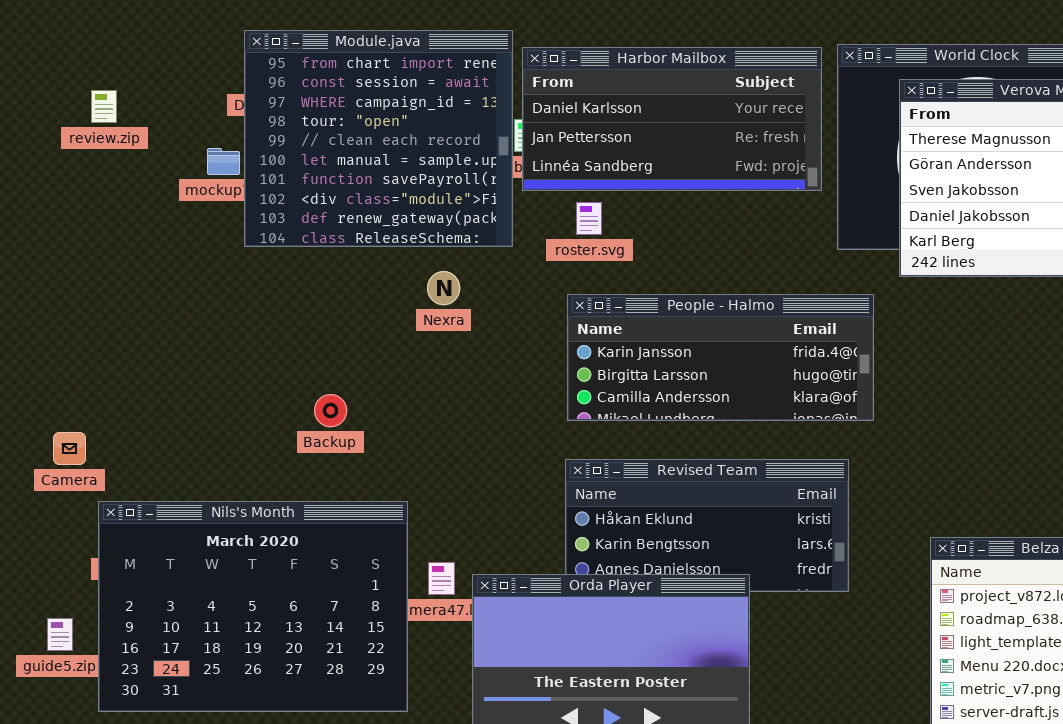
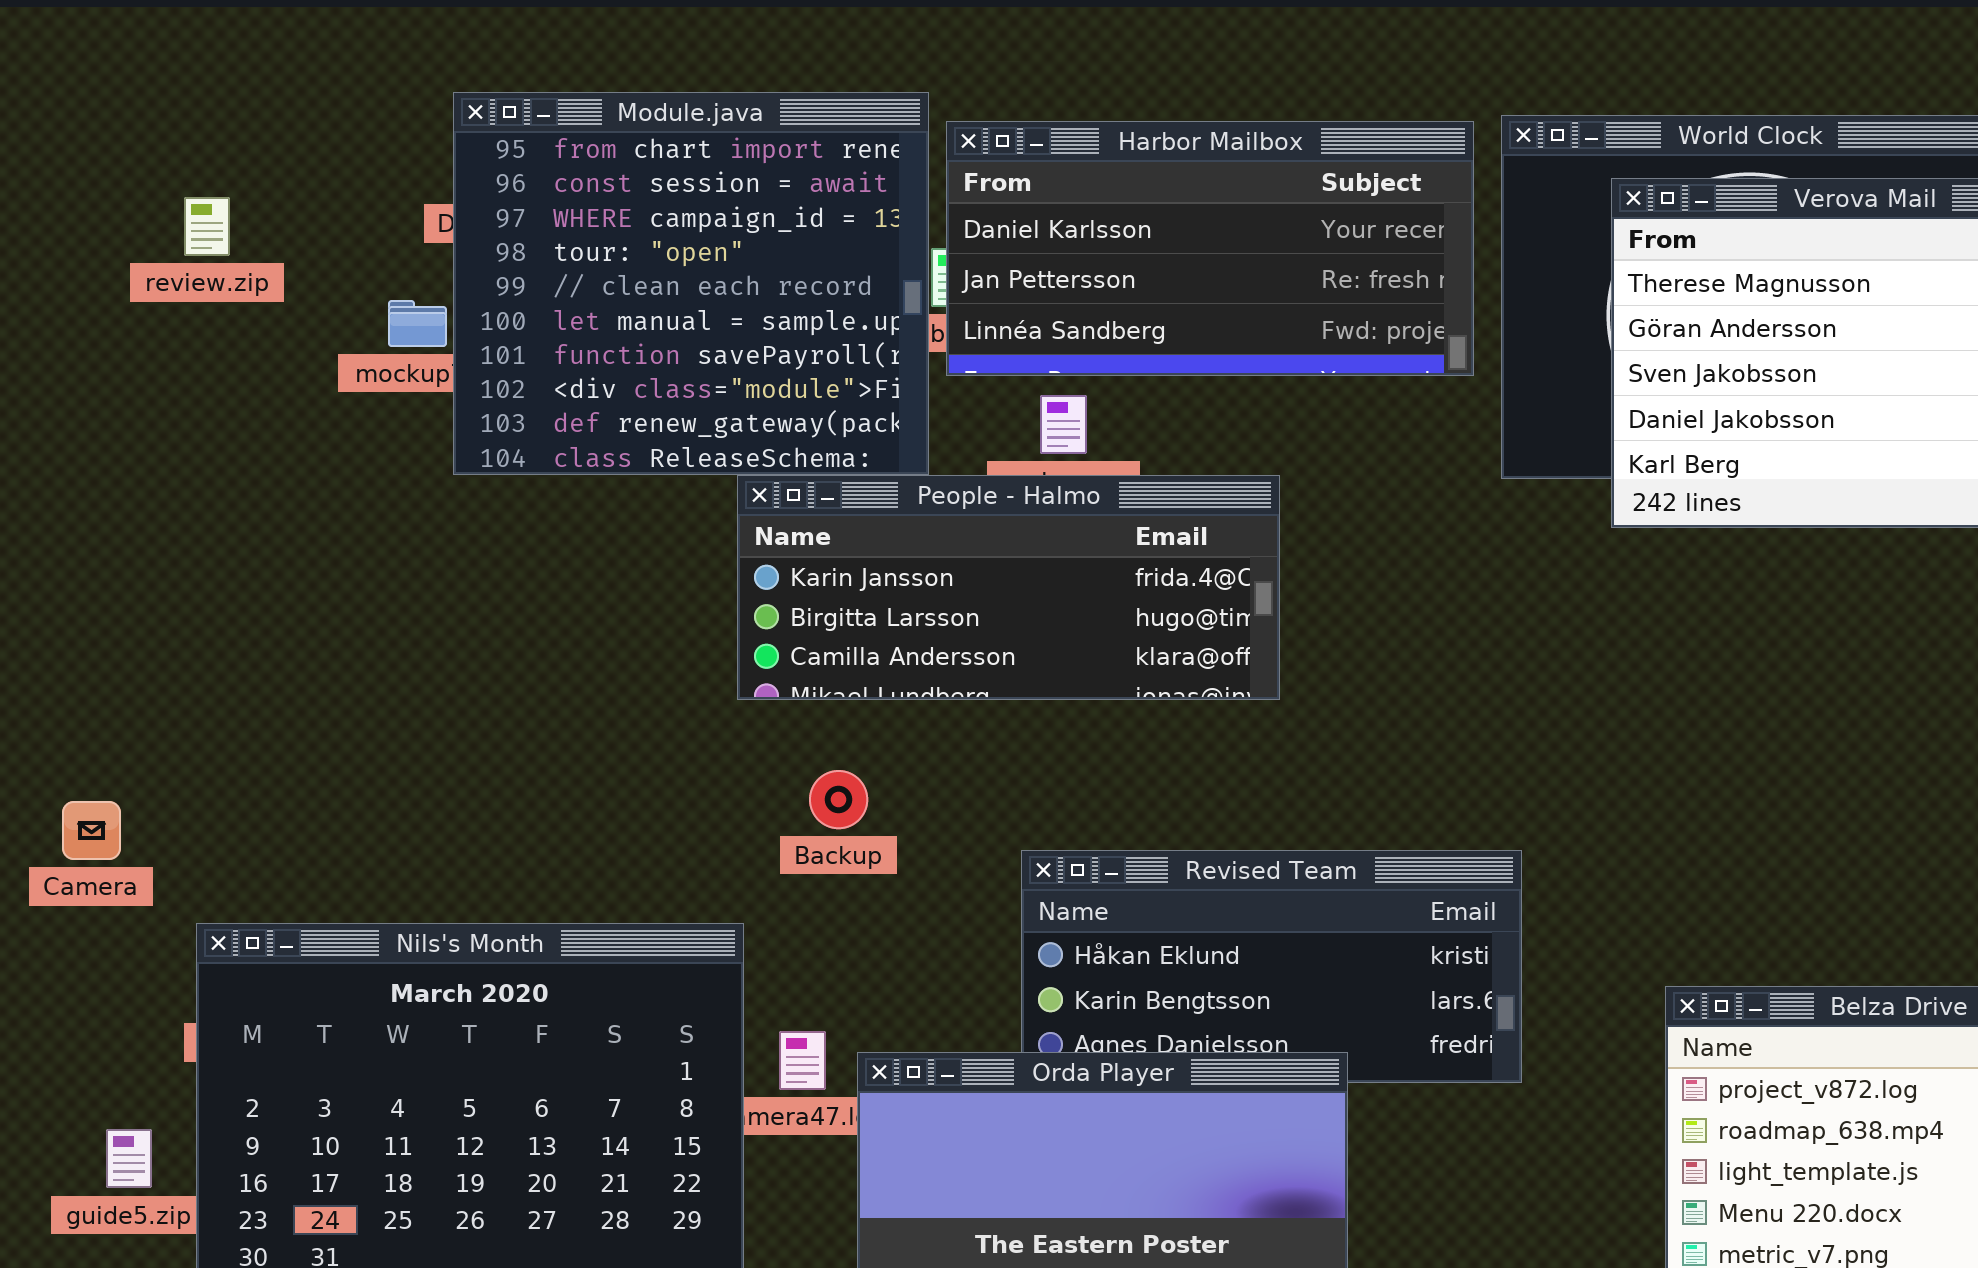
People - Halmo: [567,294,874,421] -> [737,475,1280,700], moved
Backup: [314,394,347,427] -> [809,770,868,829], moved
Camera: [53,432,86,465] -> [62,801,121,860], moved

